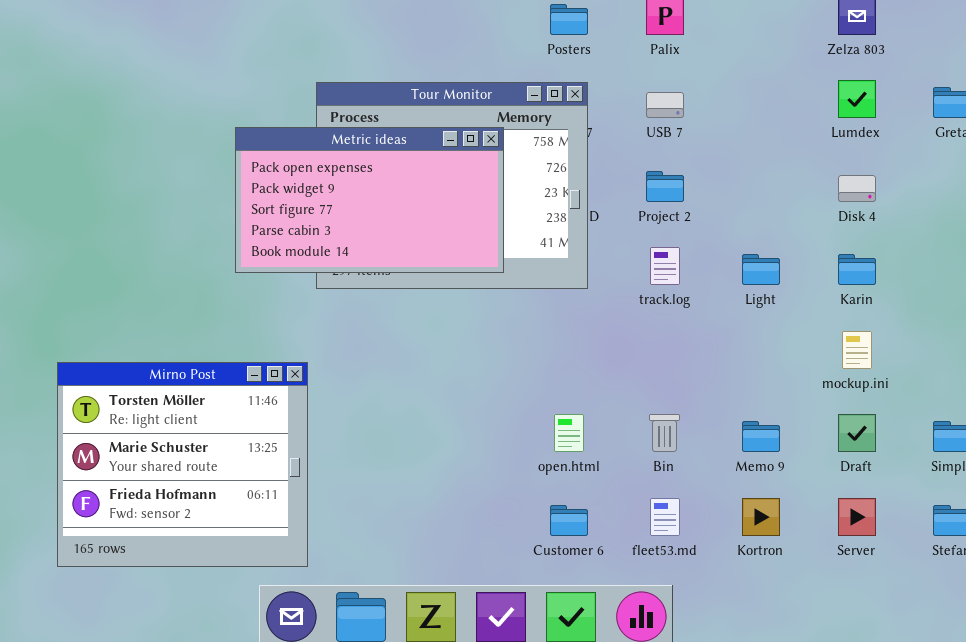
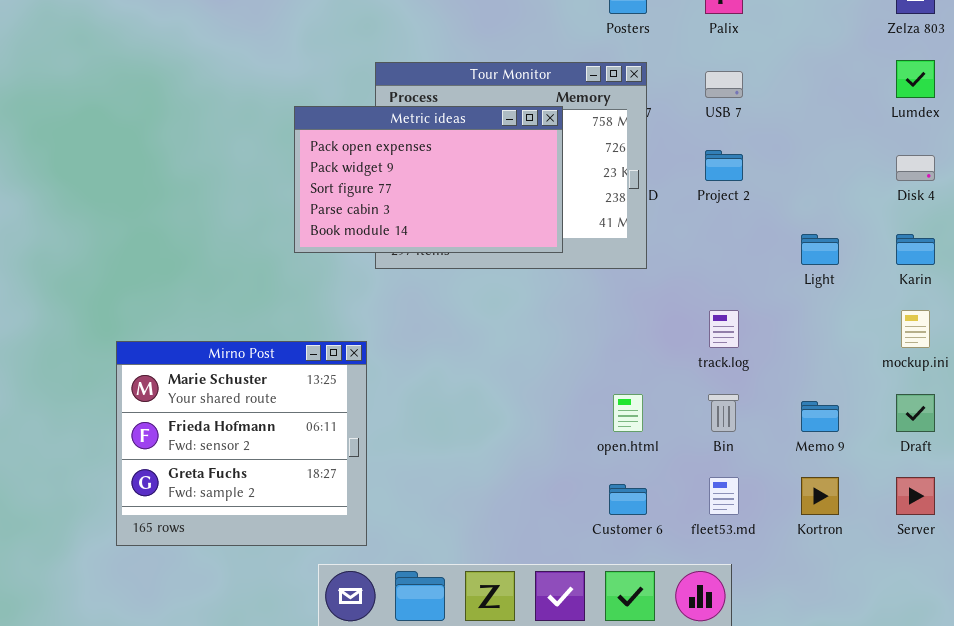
track.log: [650,247,680,285] -> [709,310,739,348], moved
Mirno Post: [57,362,308,567] -> [116,341,367,546], scrolled down 1 row

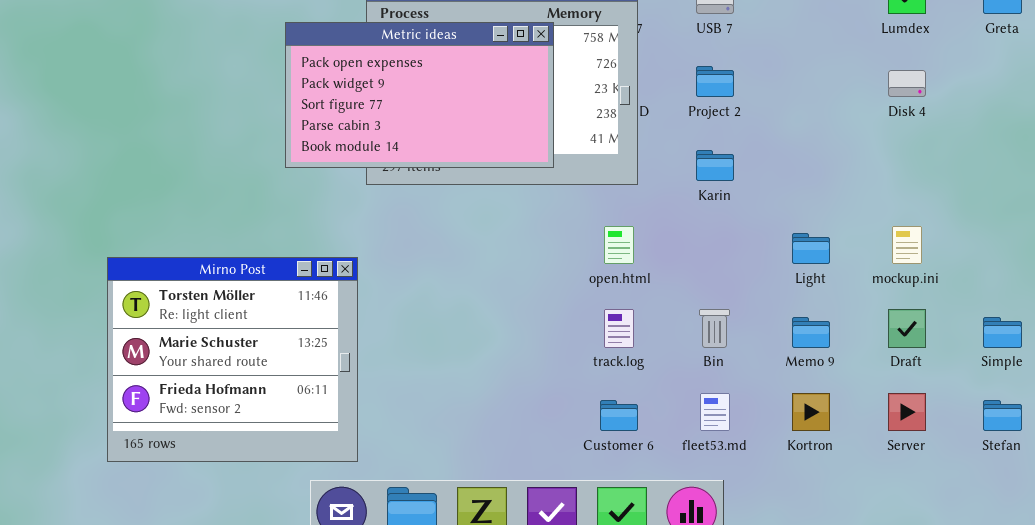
Light: [801,234,839,265] -> [792,233,830,264], moved
Karin: [896,234,935,265] -> [696,150,734,181], moved
track.log: [709,310,739,348] -> [604,309,634,348], moved
Mirno Post: [116,341,367,546] -> [107,257,358,462], scrolled up 1 row
open.html: [613,394,643,432] -> [604,226,634,264], moved

